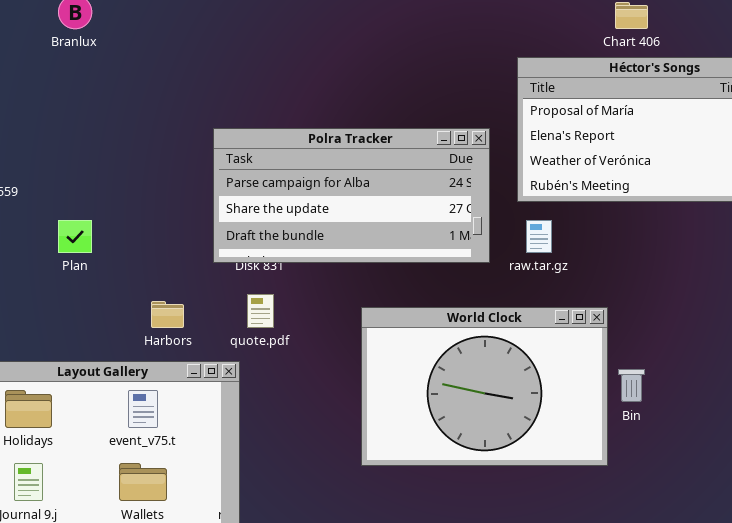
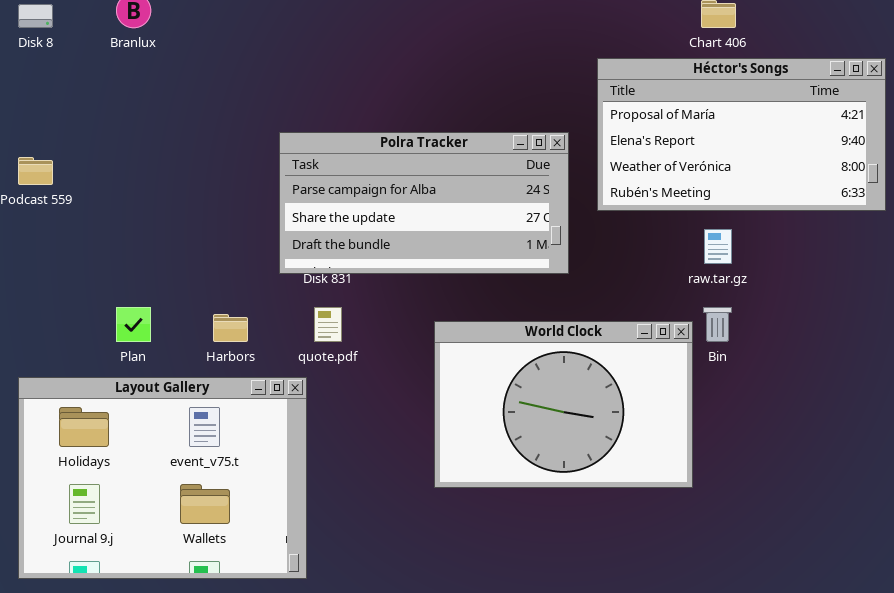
Plan: [58,220,92,253] -> [116,307,151,342], moved
raw.tar.gz: [526,220,552,253] -> [704,229,732,264], moved
Bin: [618,369,645,402] -> [703,307,732,342], moved

